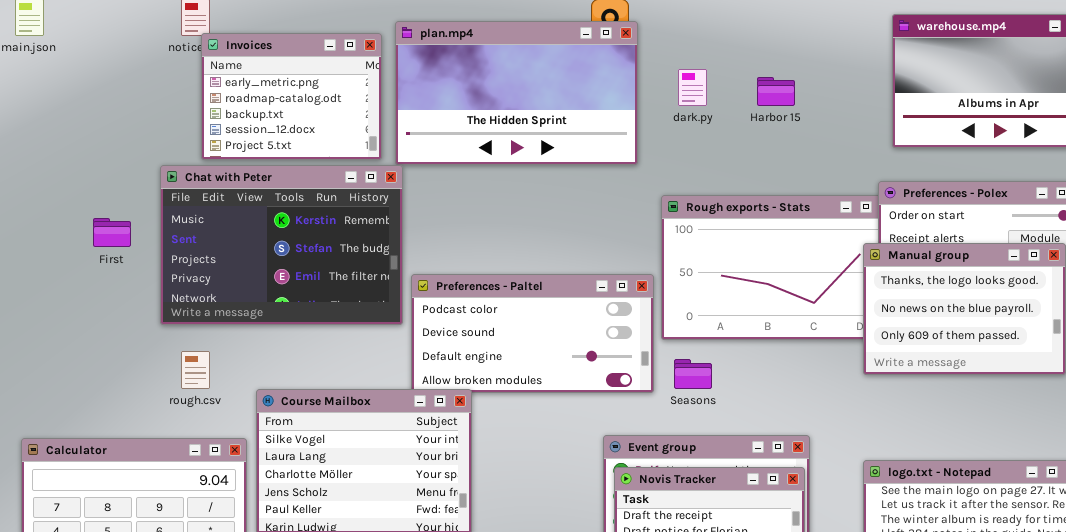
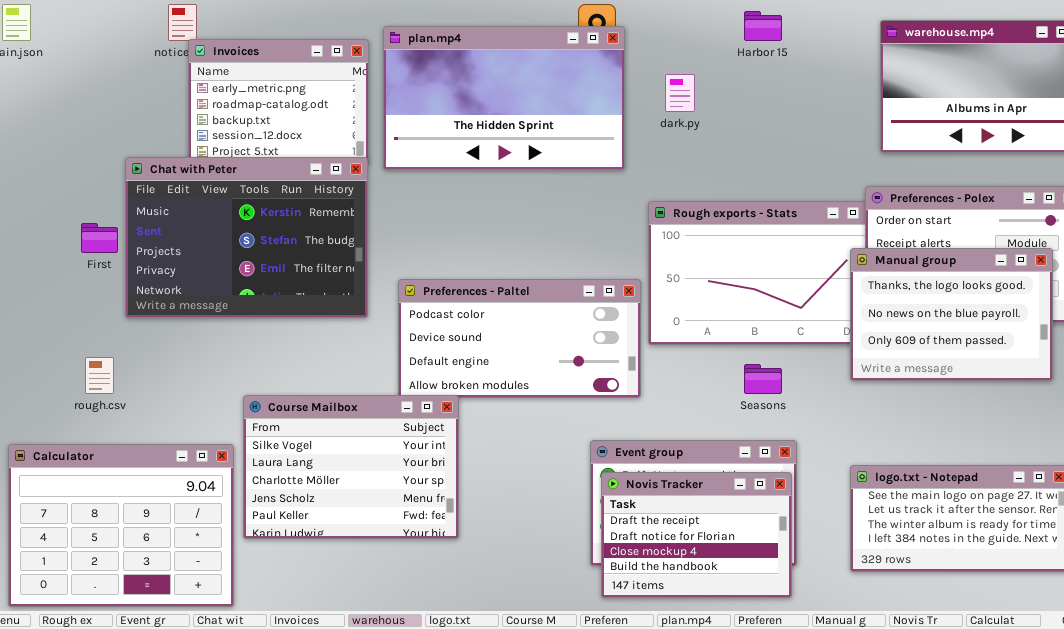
Harbor 15: [757,77,795,106] -> [744,11,782,41], moved
Chat with Peter: [160,165,403,325] -> [125,157,368,318], moved
rough.csv: [181,351,210,389] -> [85,357,114,394], moved
Seasons: [674,359,712,389] -> [744,364,782,394], moved

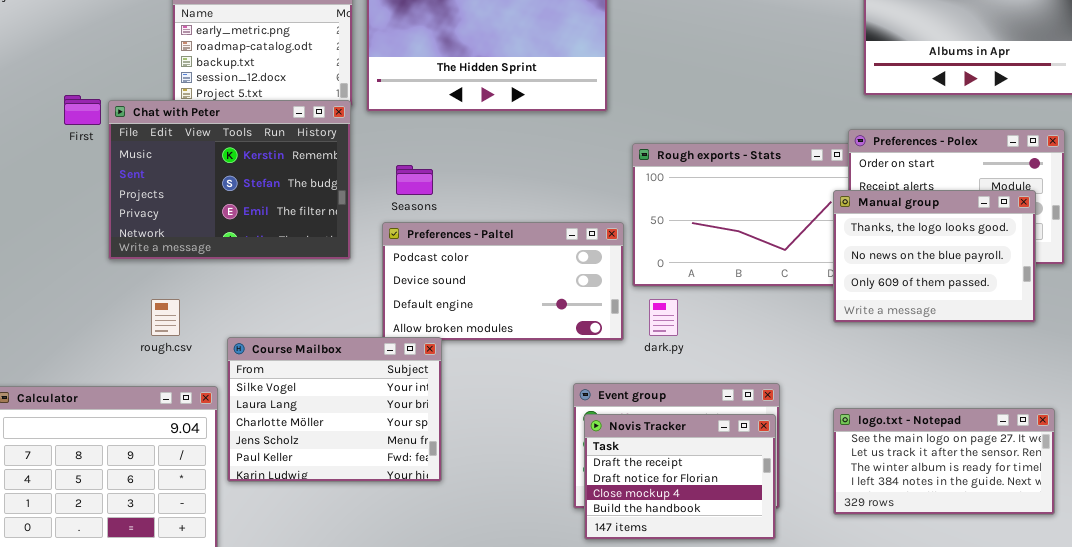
dark.py: [665,74,695,112] -> [649,299,678,336], moved
First: [81,223,118,253] -> [64,95,101,125], moved
rough.csv: [85,357,114,394] -> [151,299,180,336], moved
Seasons: [744,364,782,394] -> [396,165,433,195], moved

